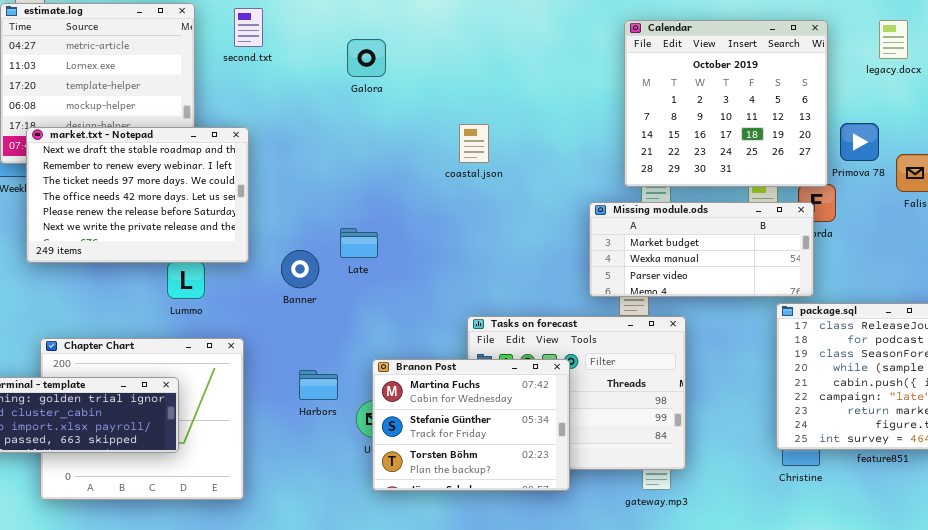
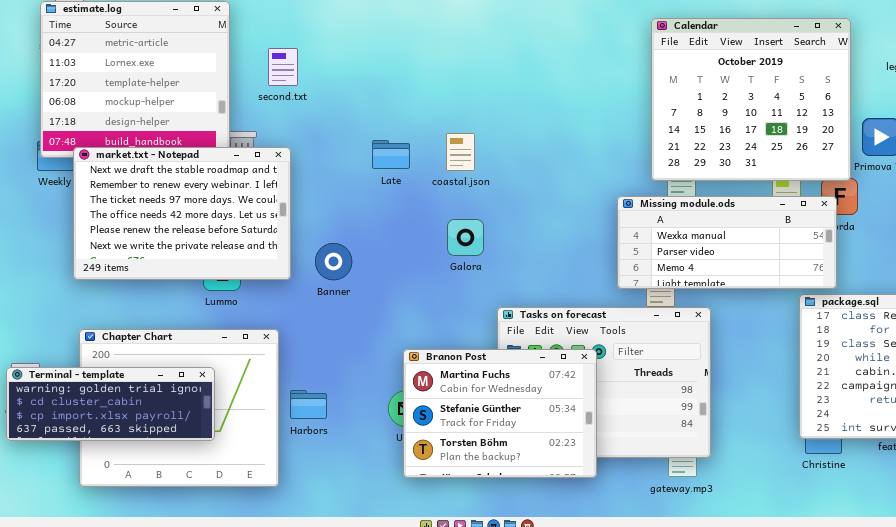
second.txt: [234,8,263,47] -> [268,48,298,86], moved
Galora: [347,39,386,77] -> [447,219,484,256], moved
coastal.json: [459,124,489,163] -> [446,133,475,171], moved
market.txt - Notepad: [26,127,249,263] -> [73,147,291,280], moved
Missing module.ods: [589,202,814,297] -> [617,196,837,289], scrolled down 1 row
Late: [340,228,378,258] -> [372,140,410,169], moved
Harbors: [299,370,338,400] -> [290,390,327,419], moved

